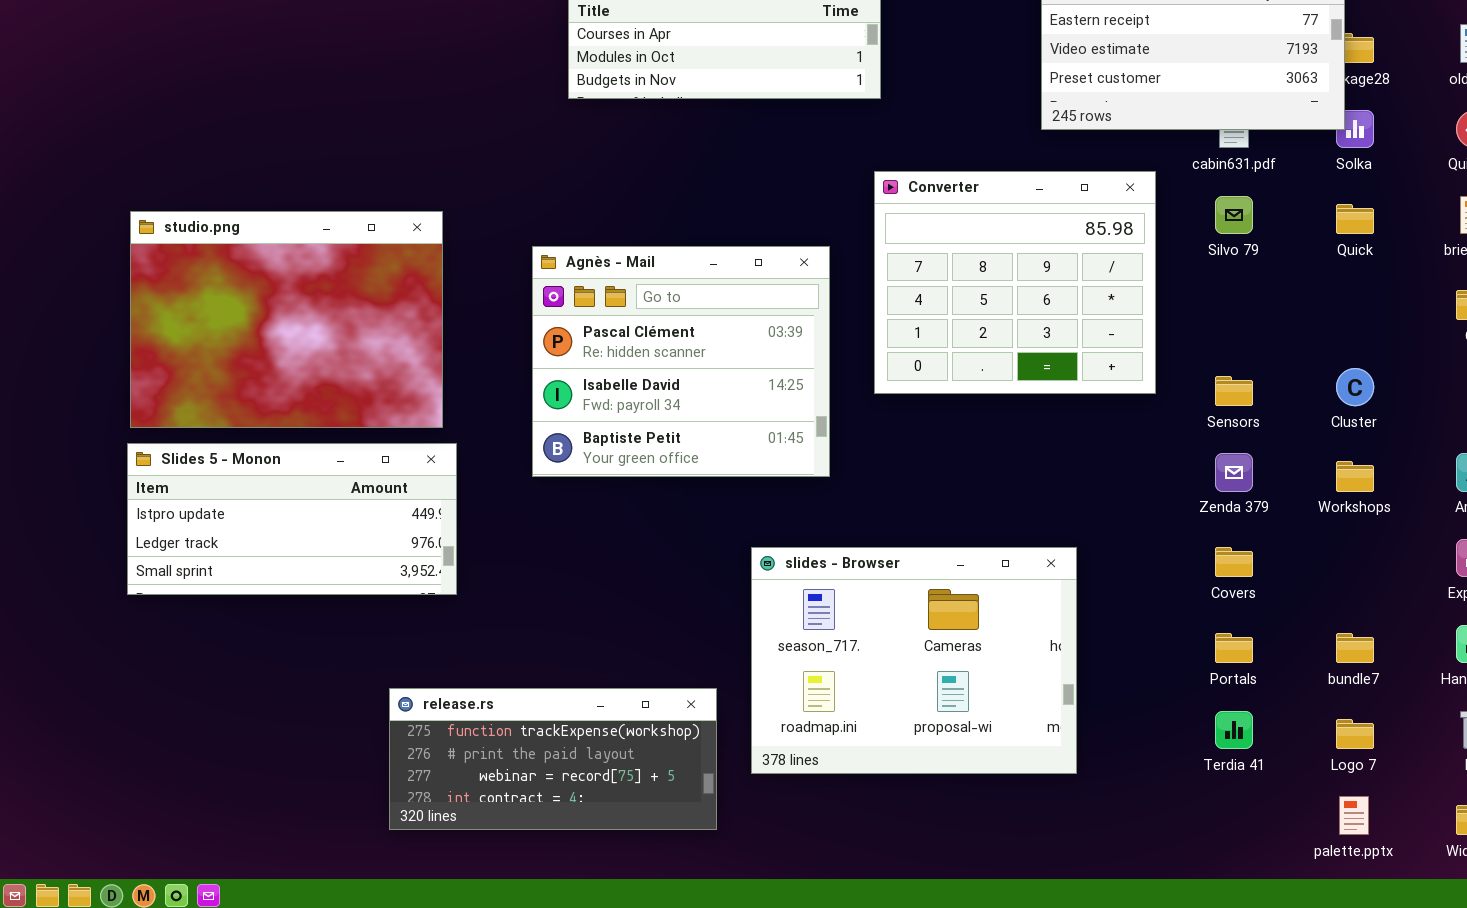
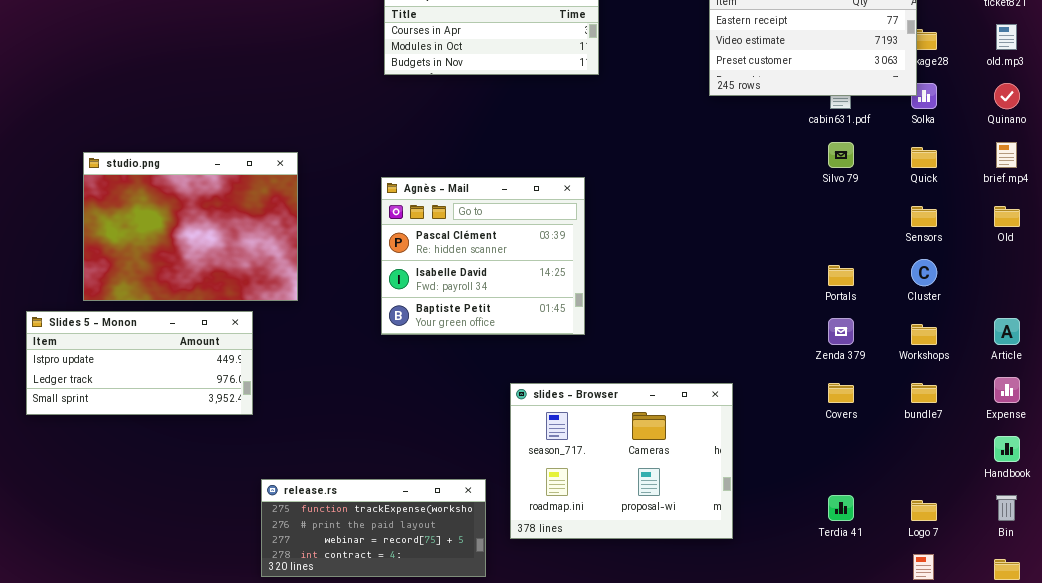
Converter: [874,171,1156,394] -> none, closed
Agnès - Mail: [532,246,830,477] -> [381,177,585,335], moved
Sensors: [1215,376,1253,406] -> [911,206,937,227], moved
Slides 5 - Monon: [127,443,457,595] -> [26,311,253,415], moved
Portals: [1215,633,1253,663] -> [828,265,854,286], moved
bundle7: [1336,633,1374,663] -> [911,383,937,403], moved

